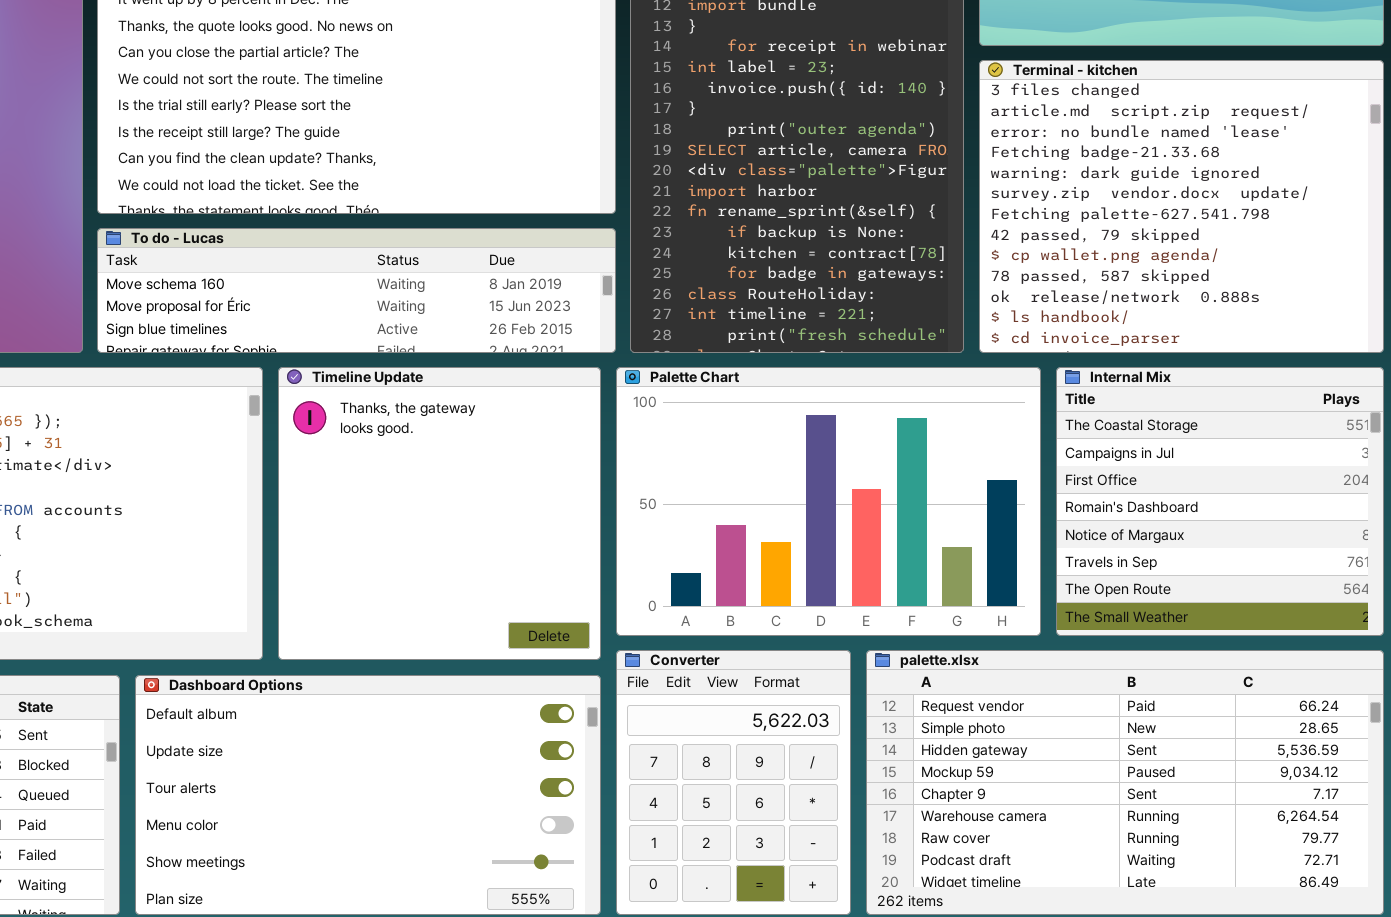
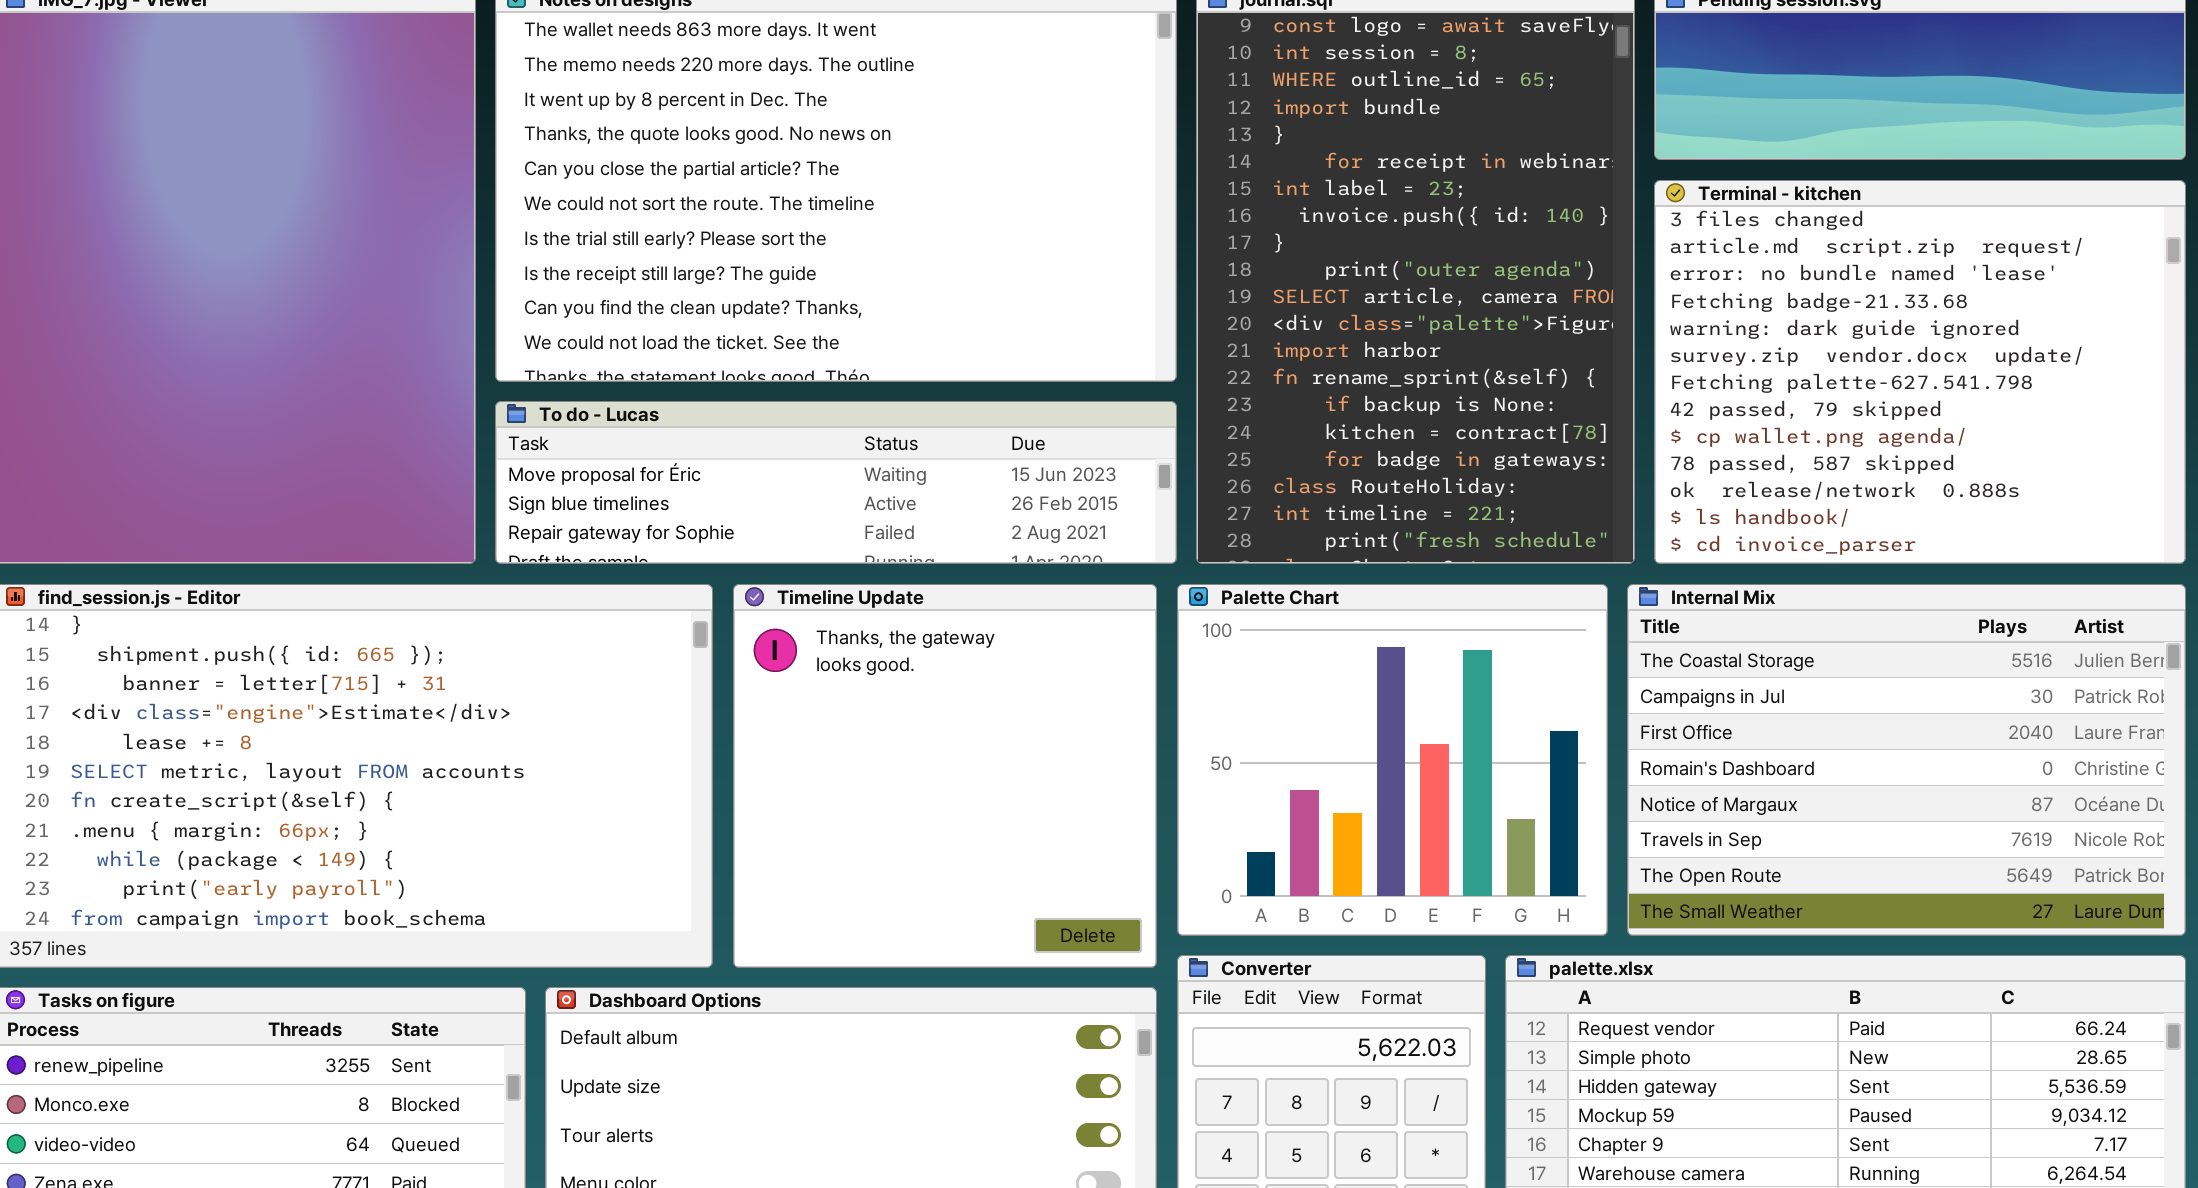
To do - Lucas: [97,228,616,353] -> [495,401,1177,564], scrolled down 1 row
Palette Chart: [616,367,1041,636] -> [1177,584,1608,936], resized
Internal Mix: [1056,367,1384,636] -> [1627,584,2186,936], resized

